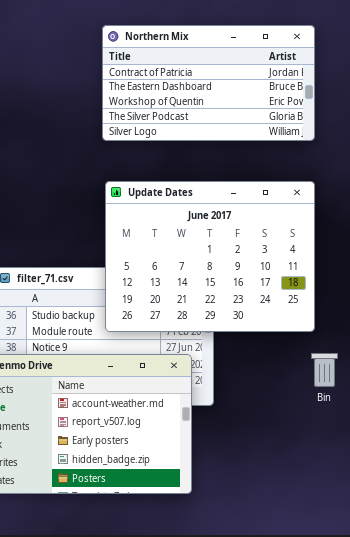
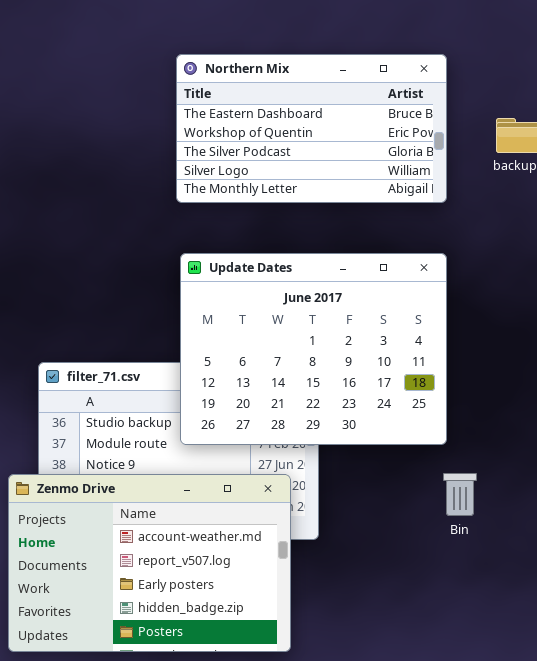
Northern Mix: [102,25,315,141] -> [176,54,447,203], scrolled down 1 row

